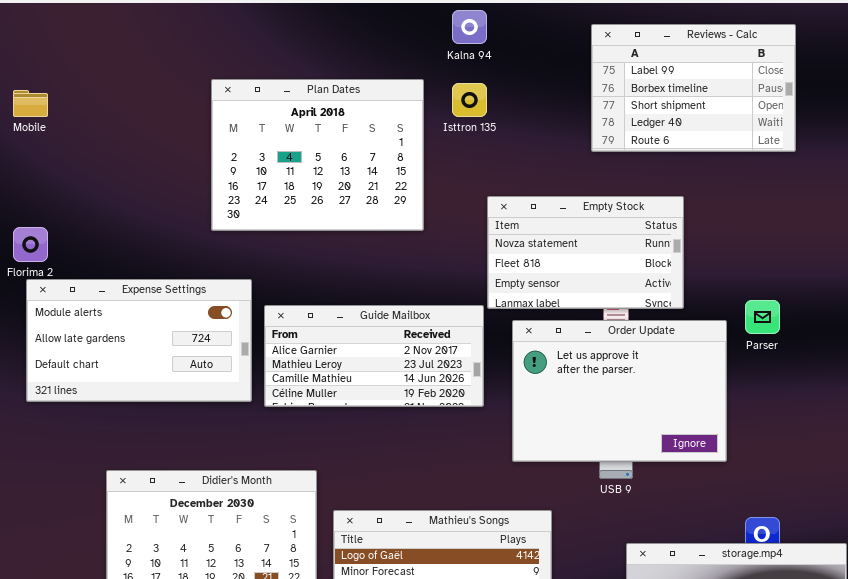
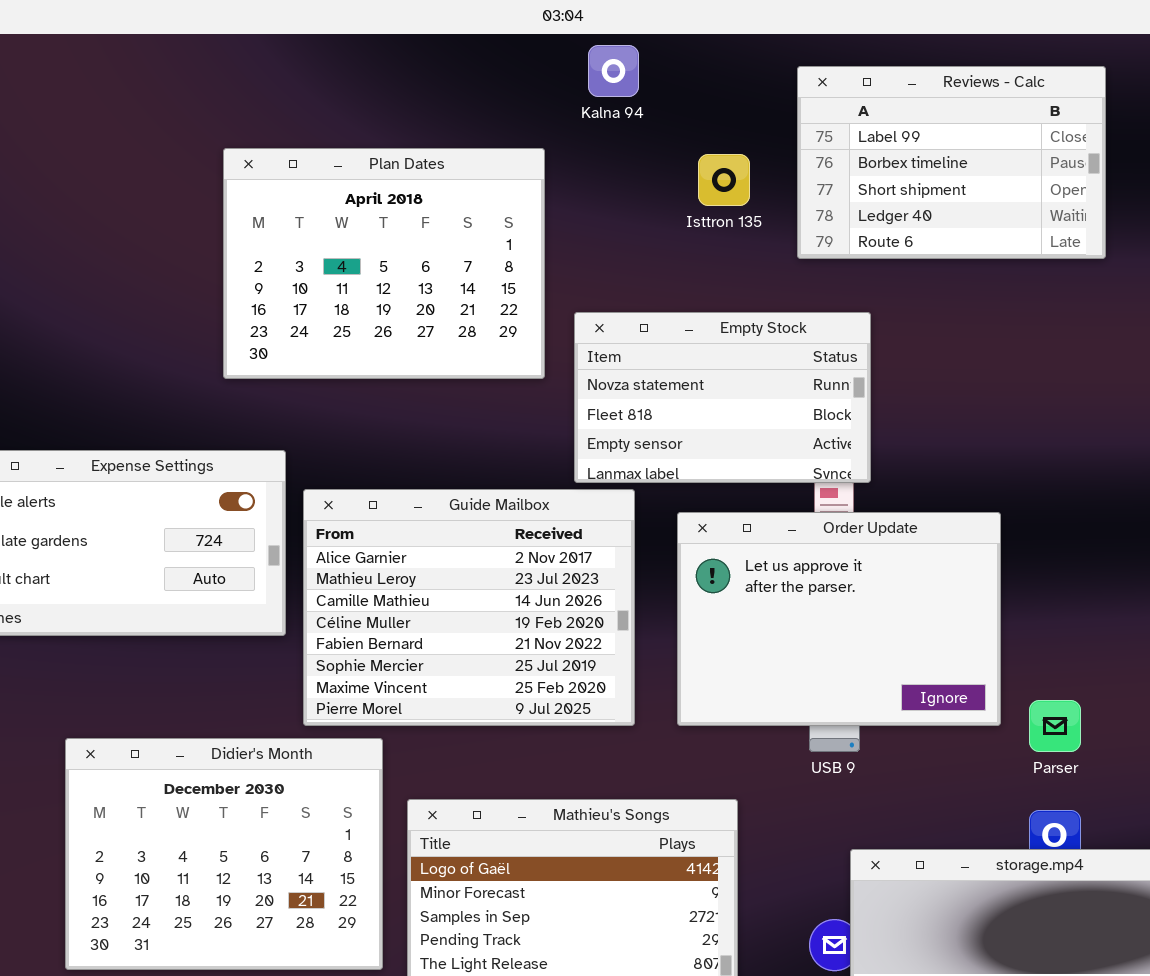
Isttron 135: [452,83,487,117] -> [698,154,750,206], moved
Empty Stock: [487,196,684,309] -> [574,312,871,483], moved
Parser: [745,300,780,334] -> [1029,700,1081,752], moved
Guide Mailbox: [264,305,484,407] -> [303,489,635,726], resized

